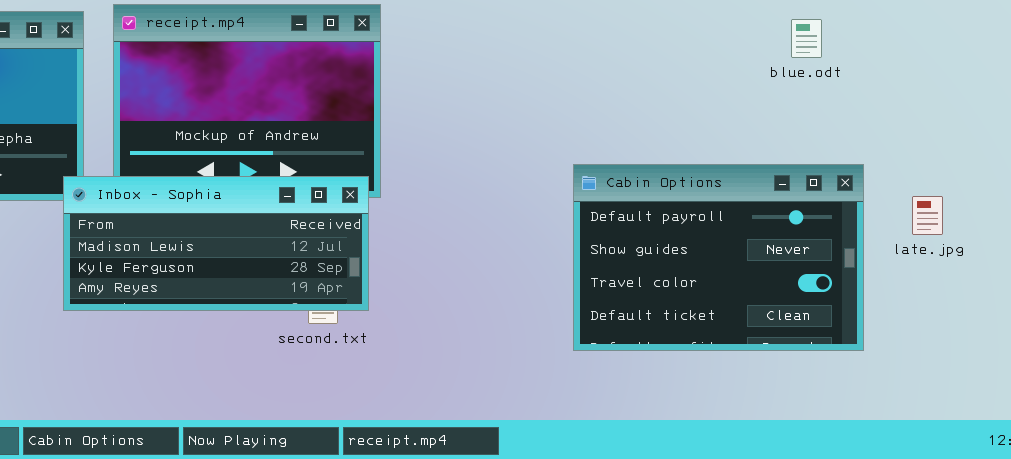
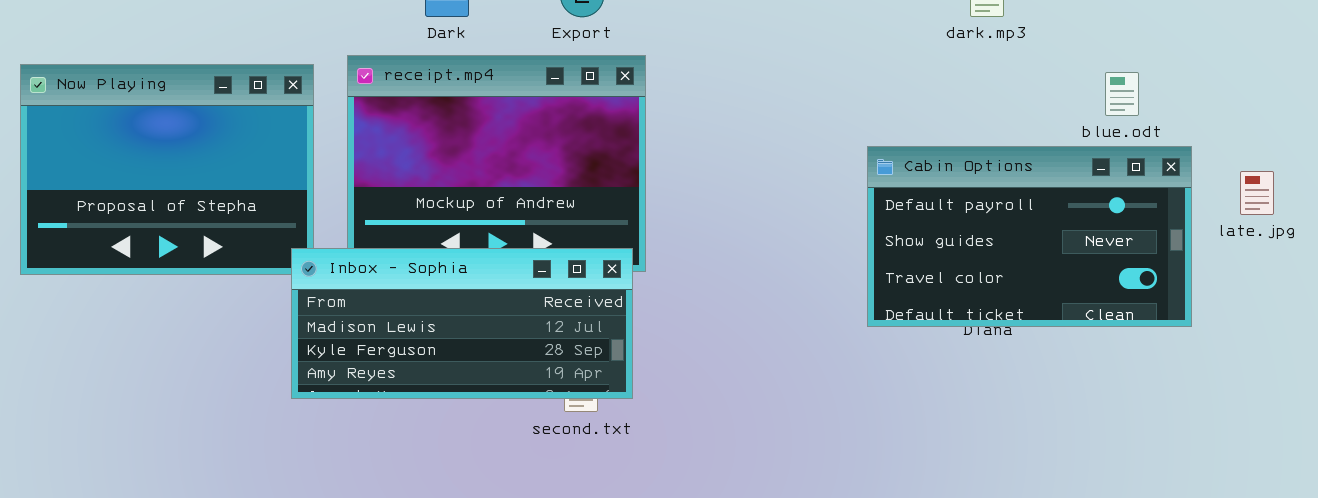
Cabin Options: [573,164,864,351] -> [867,146,1192,327], moved, resized
late.jpg: [912,196,943,235] -> [1240,171,1274,215], moved

